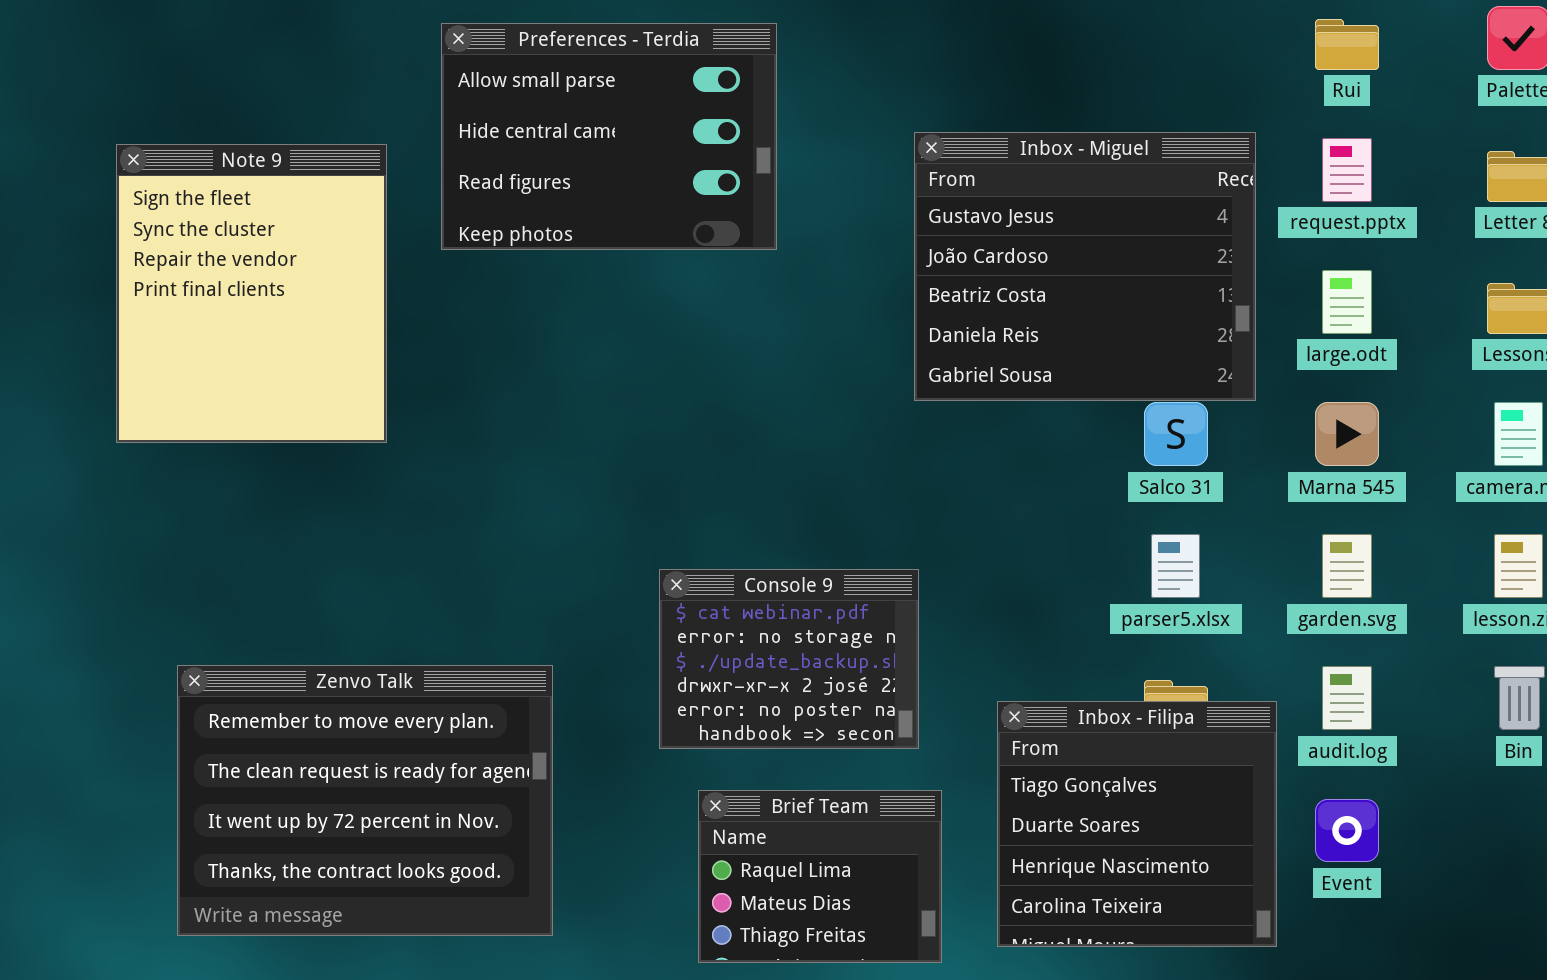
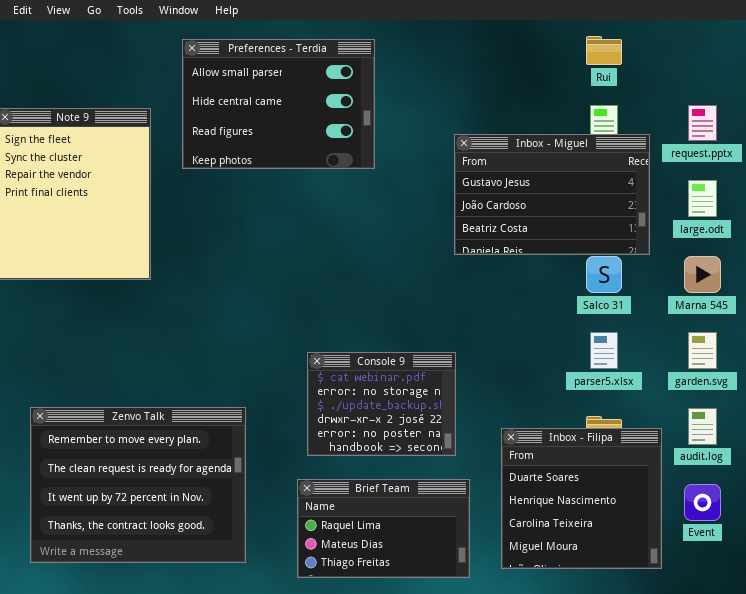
Rui: [1315,19,1379,70] -> [586,36,622,65], moved
Inbox - Miguel: [914,132,1256,401] -> [454,134,650,255], resized
Inbox - Filipa: [997,701,1277,947] -> [501,428,662,569], scrolled down 1 row
Brief Team: [698,790,942,963] -> [297,479,470,578], resized

